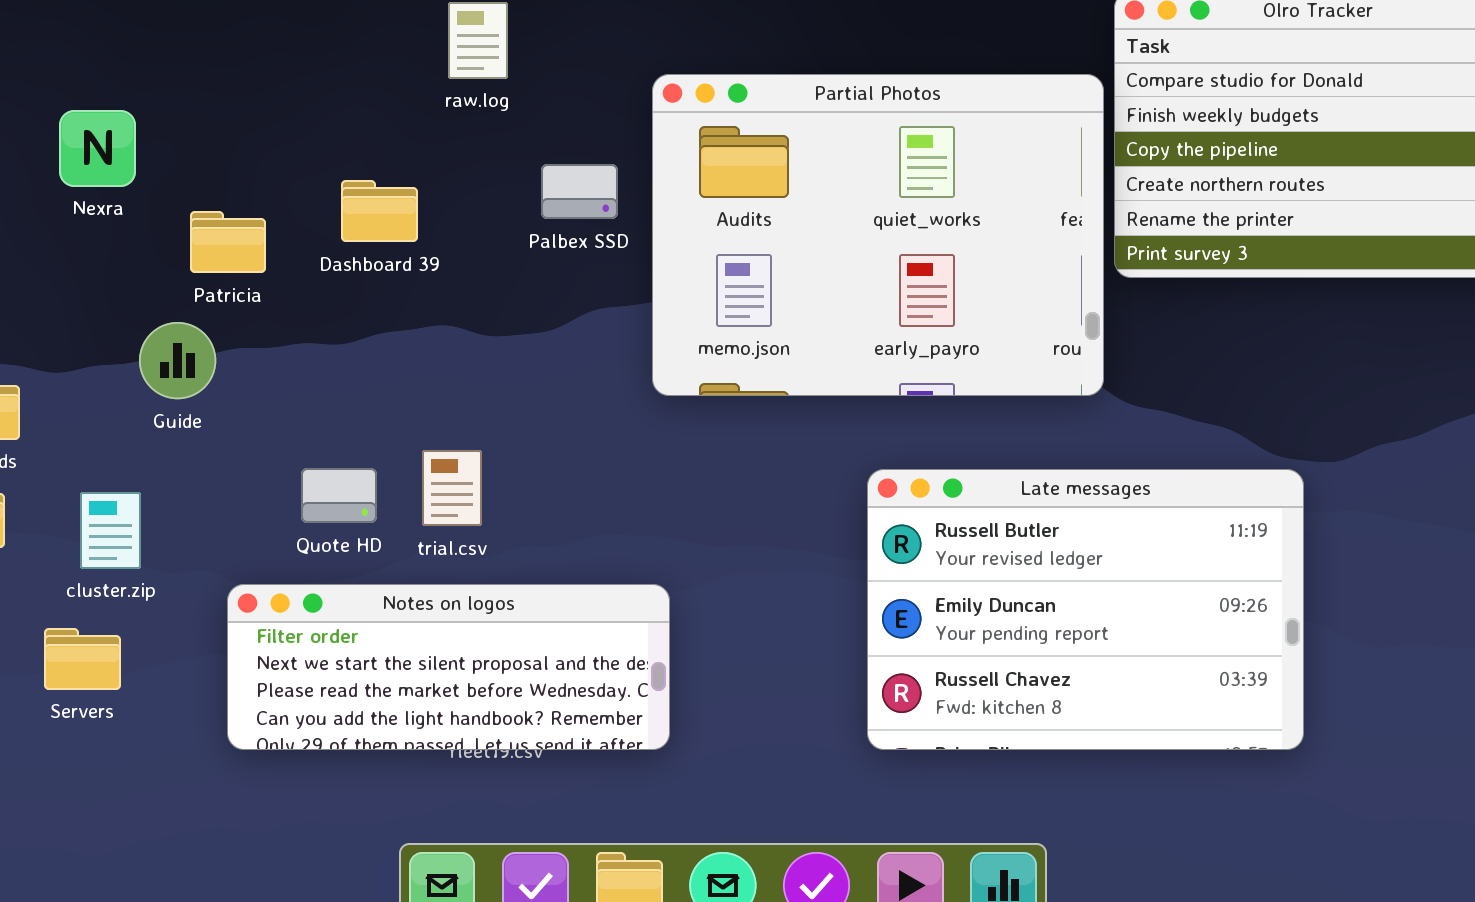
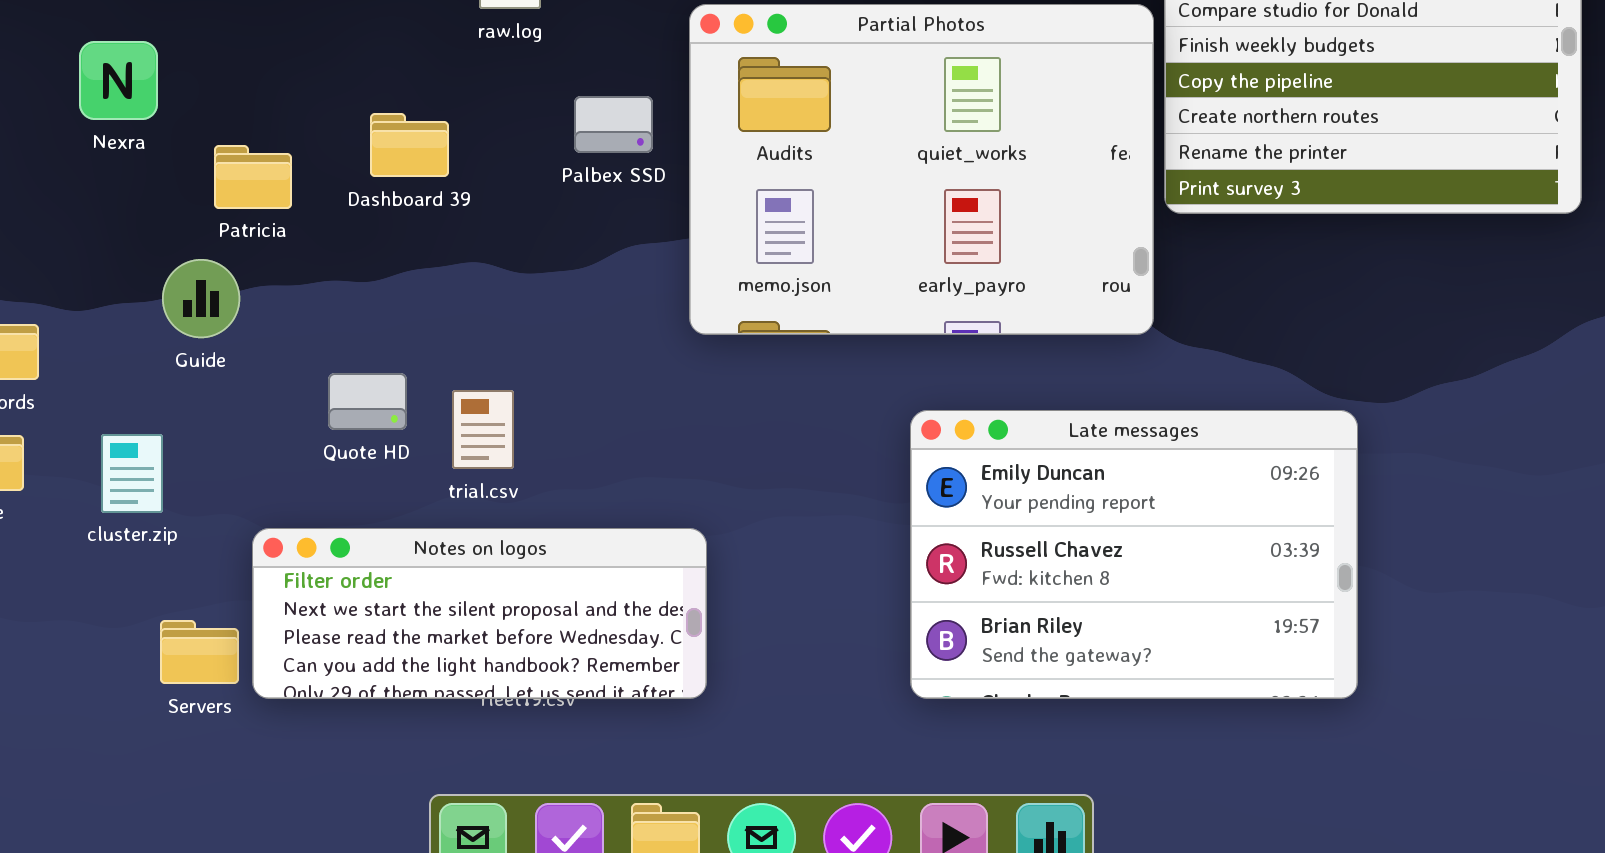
Quote HD: [301,468,377,523] -> [328,373,407,430], moved
Late messages: [867,469,1304,750] -> [910,410,1358,699], scrolled down 1 row
Servers: [44,628,121,690] -> [160,620,239,684], moved

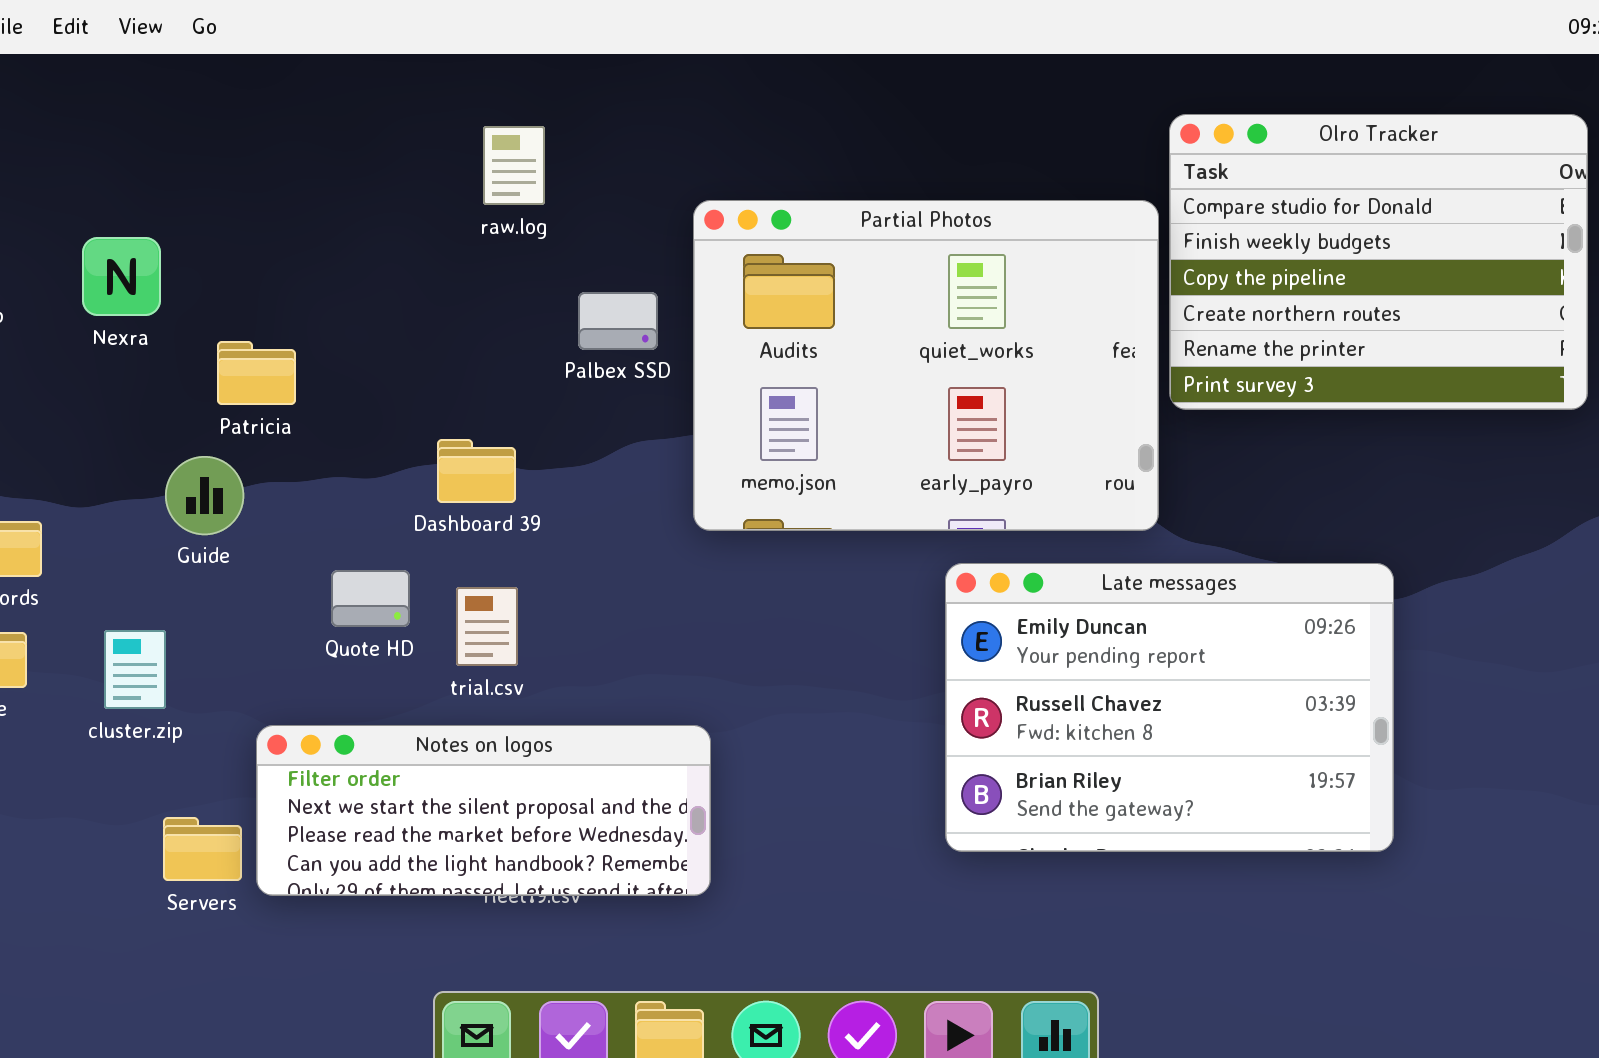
Dashboard 39: [370,113,449,177] -> [437,439,516,503], moved
Late messages: [910,410,1358,699] -> [945,563,1394,852], moved

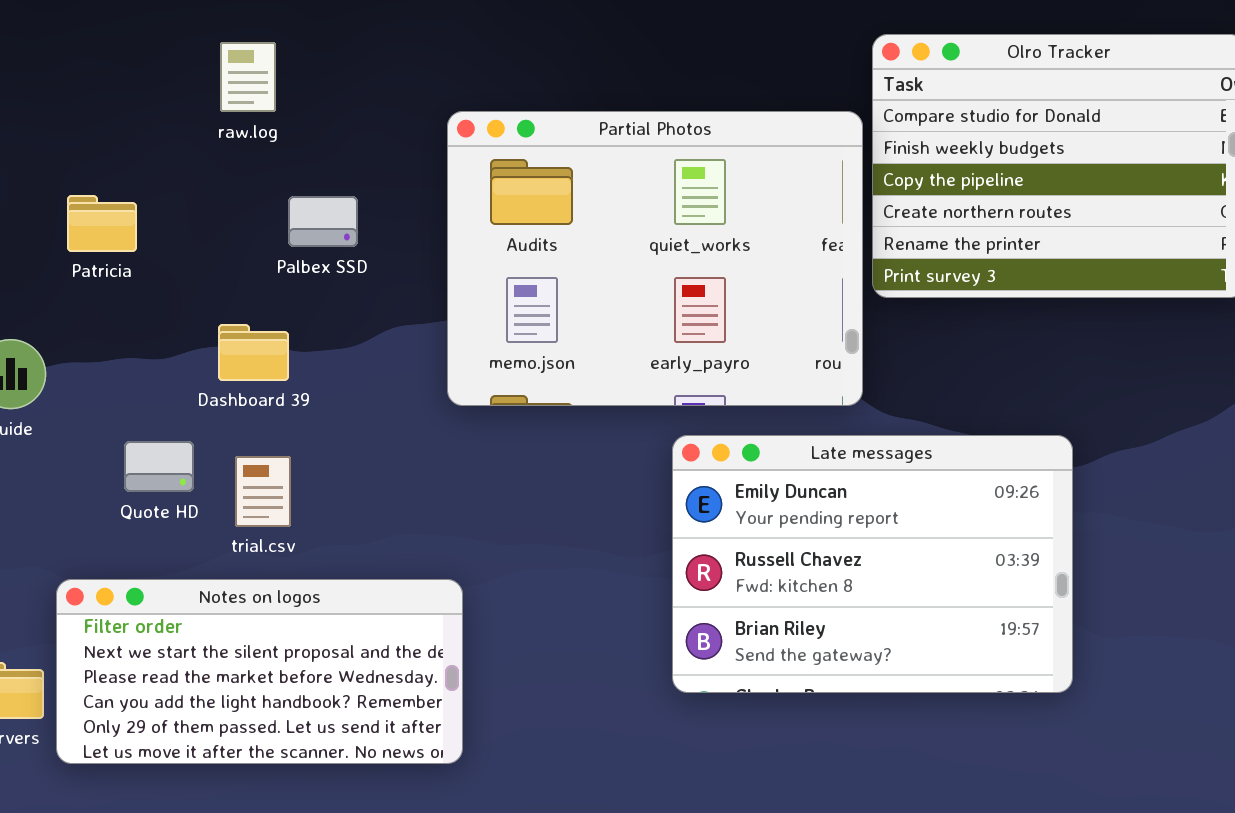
raw.log: [483,126,545,205] -> [220,42,276,112], moved
Palbex SSD: [578,292,658,350] -> [288,196,358,247], moved
Patricia: [217,341,296,405] -> [67,195,137,252], moved
Notes on logos: [256,725,711,896] -> [56,579,463,764], resized

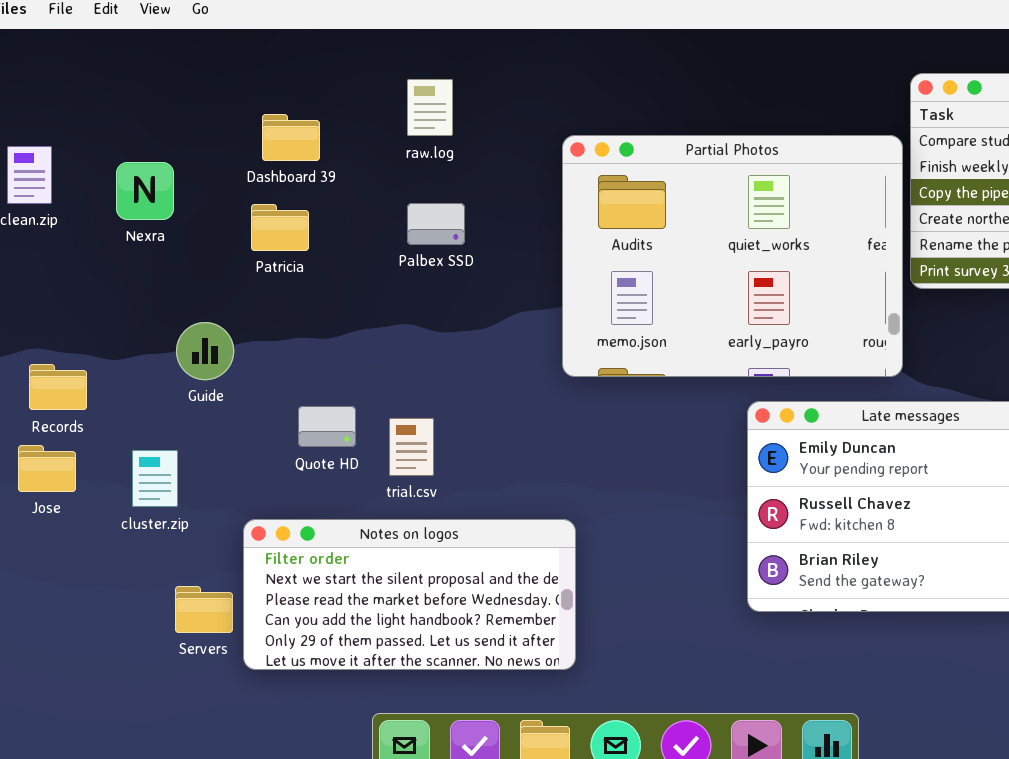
raw.log: [220,42,276,112] -> [407,79,453,136], moved
Palbex SSD: [288,196,358,247] -> [407,203,465,245], moved
Dashboard 39: [218,324,289,381] -> [262,114,320,161], moved

